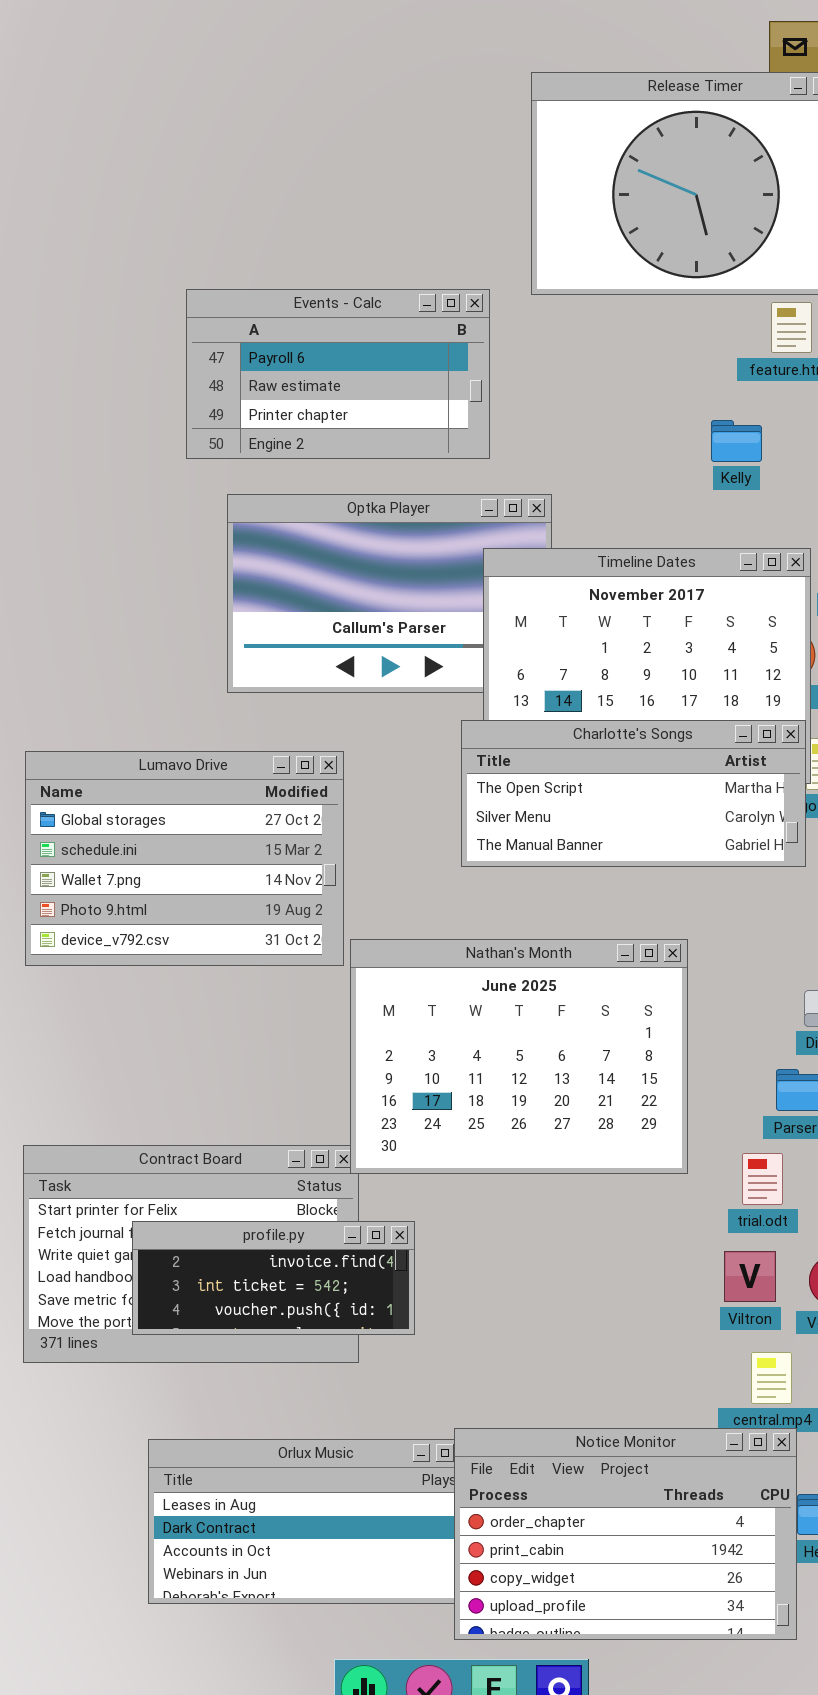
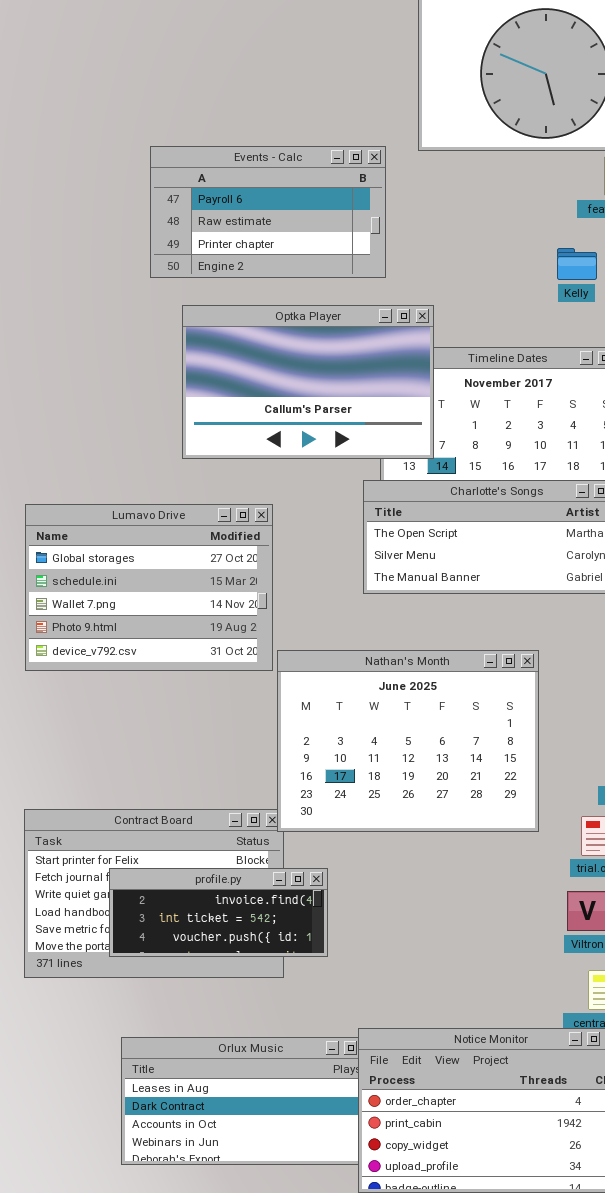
Optka Player: [227,494,552,693] -> [182,305,434,459], raised

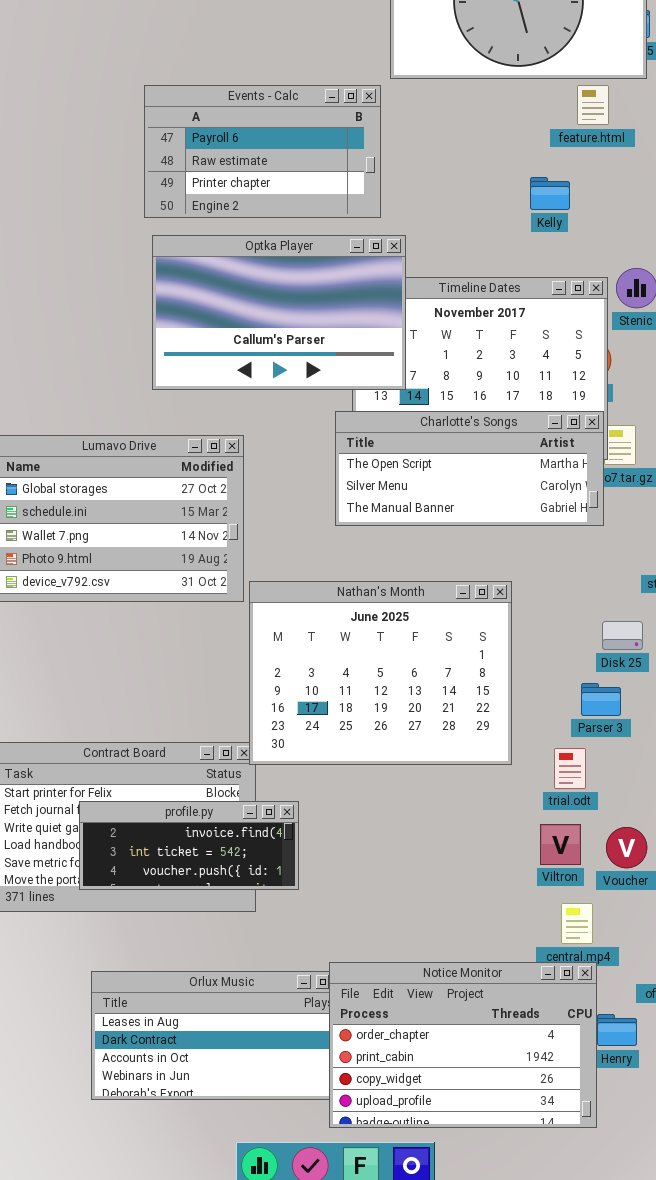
Events - Calc: [150,146,386,278] -> [144,85,381,218], moved

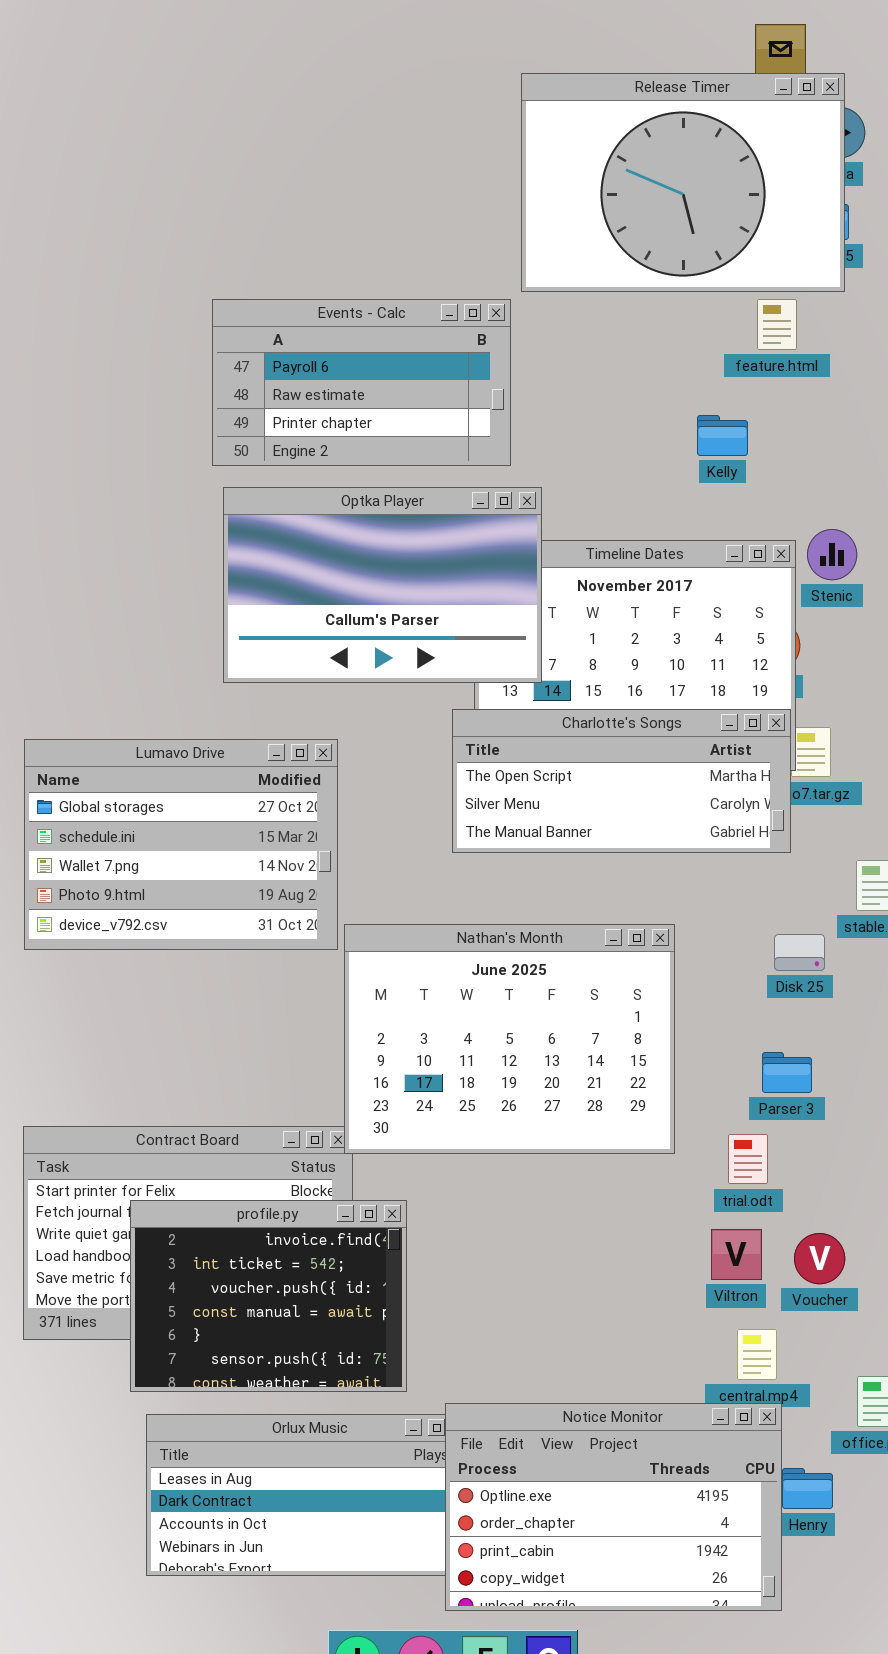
Disk 25: [602,621,643,650] -> [774,934,825,971], moved
profile.py: [79,801,299,890] -> [130,1200,407,1392], resized
Notice Monitor: [329,962,597,1128] -> [445,1403,782,1611], scrolled up 1 row

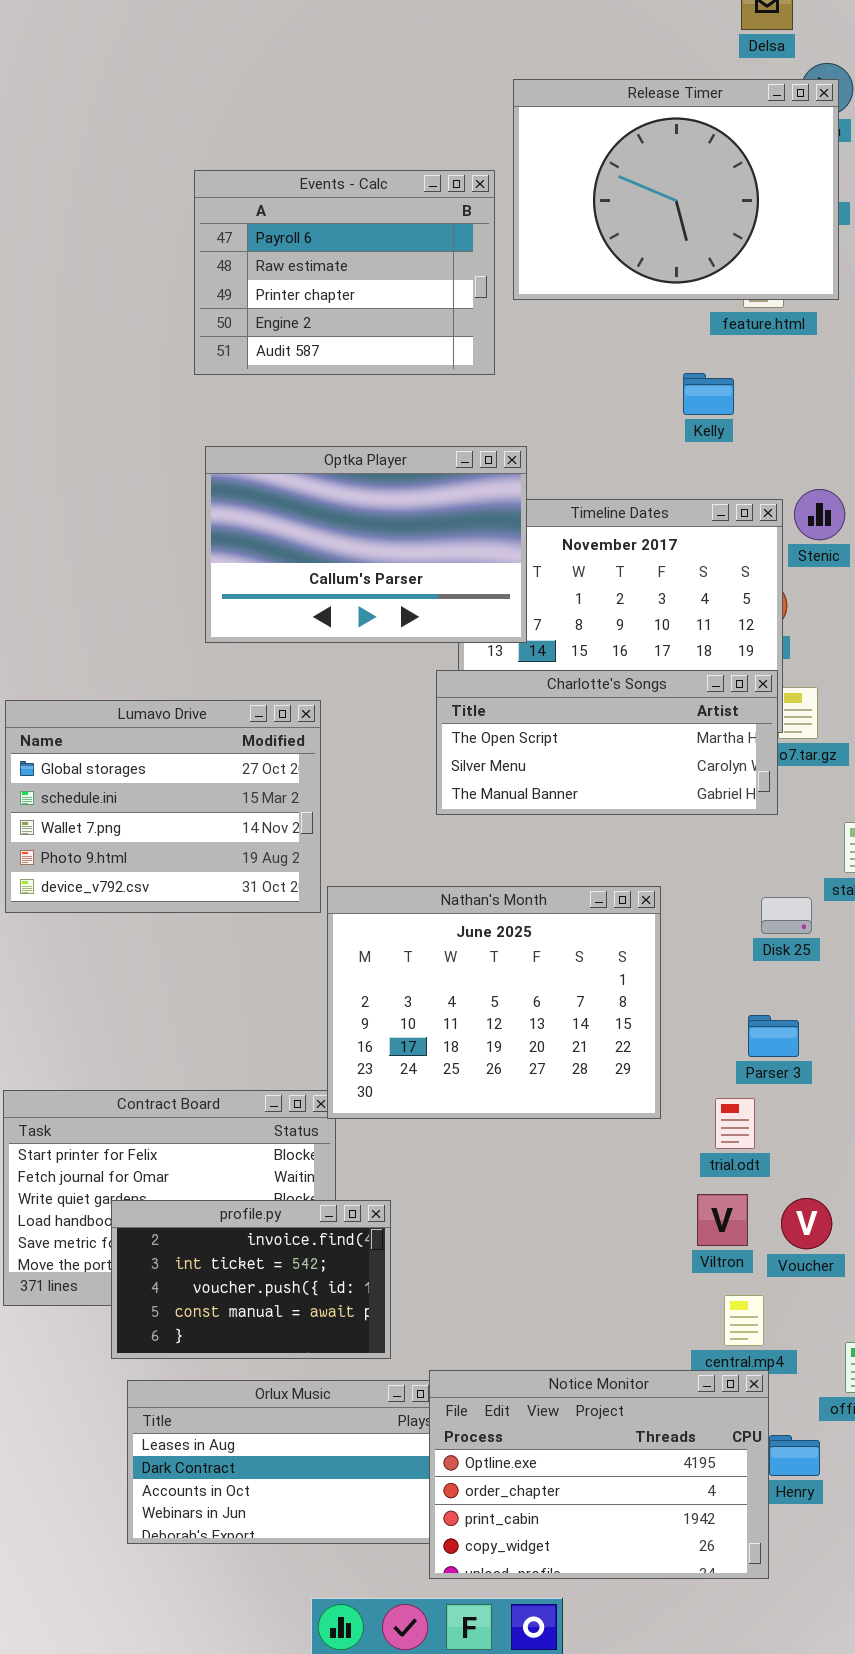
Release Timer: [521,73,845,292] -> [513,79,839,300], moved
Events - Calc: [212,299,511,466] -> [194,170,495,375], moved, resized
profile.py: [130,1200,407,1392] -> [111,1200,391,1359], resized

